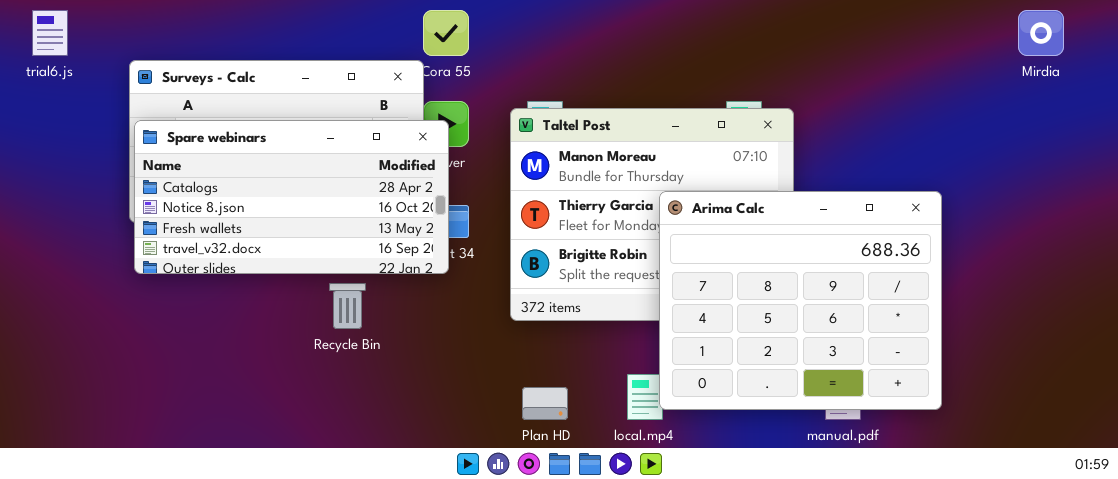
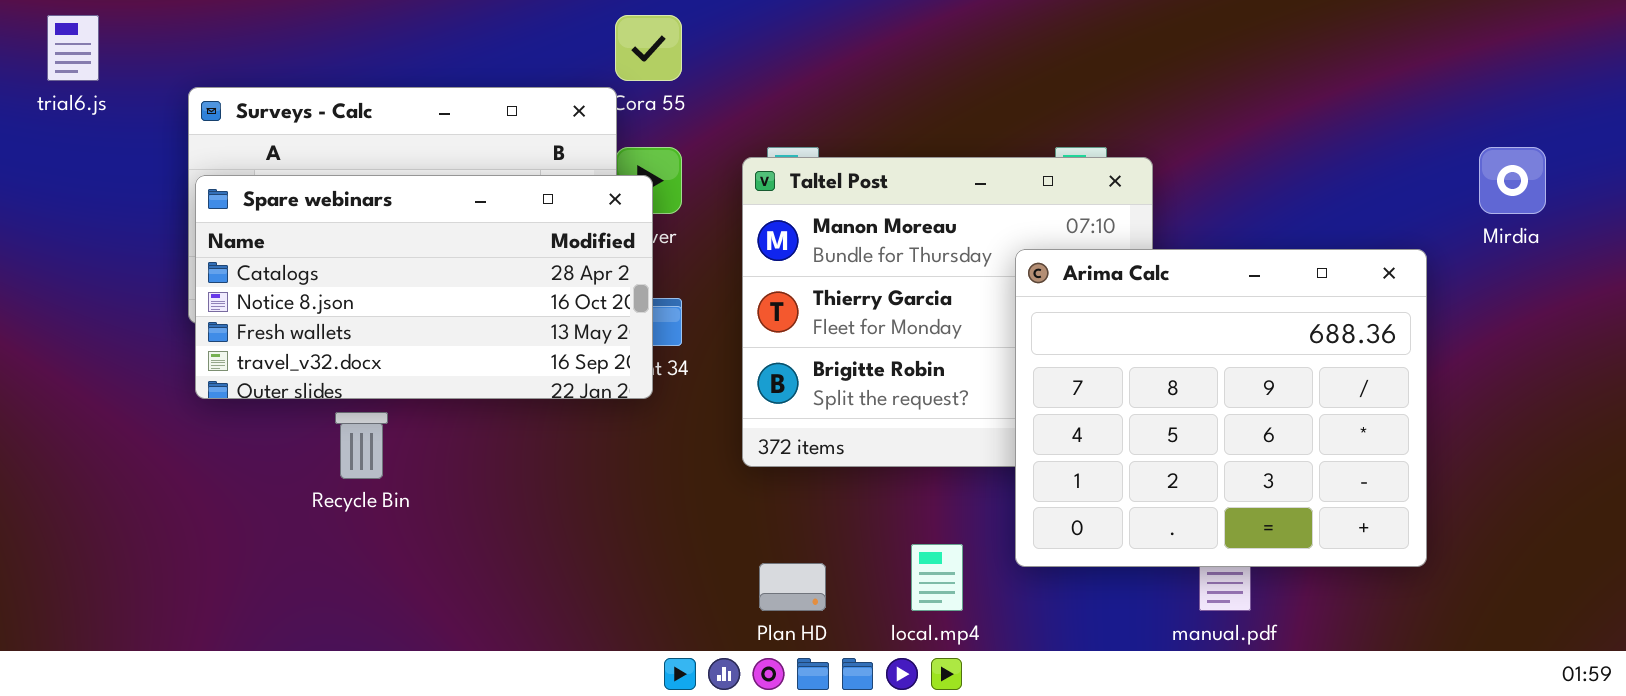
Mirdia: [1018,10,1064,56] -> [1479,147,1546,214], moved
Arima Calc: [659,191,942,410] -> [1015,249,1427,567], moved
Recycle Bin: [329,283,366,329] -> [335,412,388,479], moved

